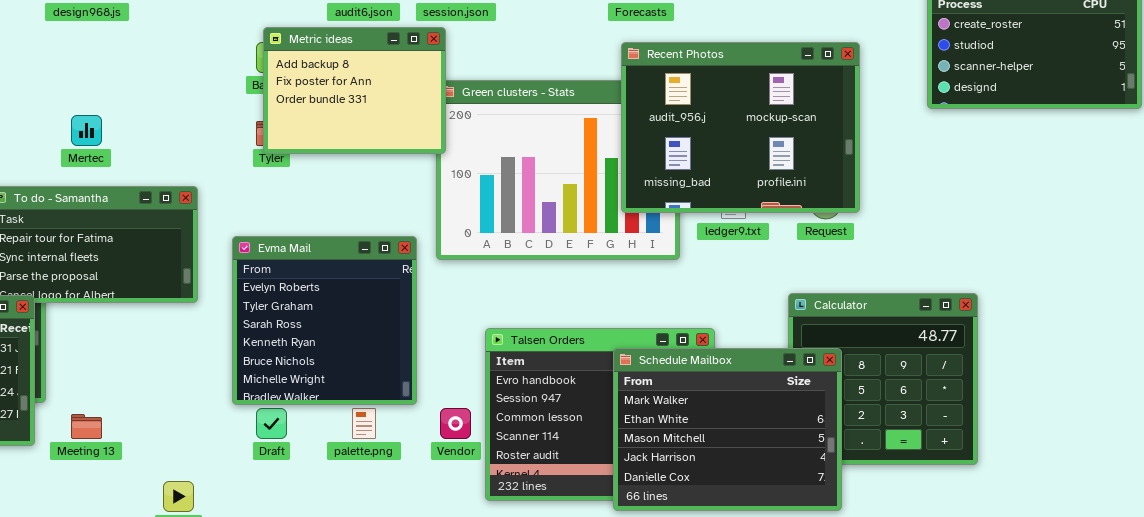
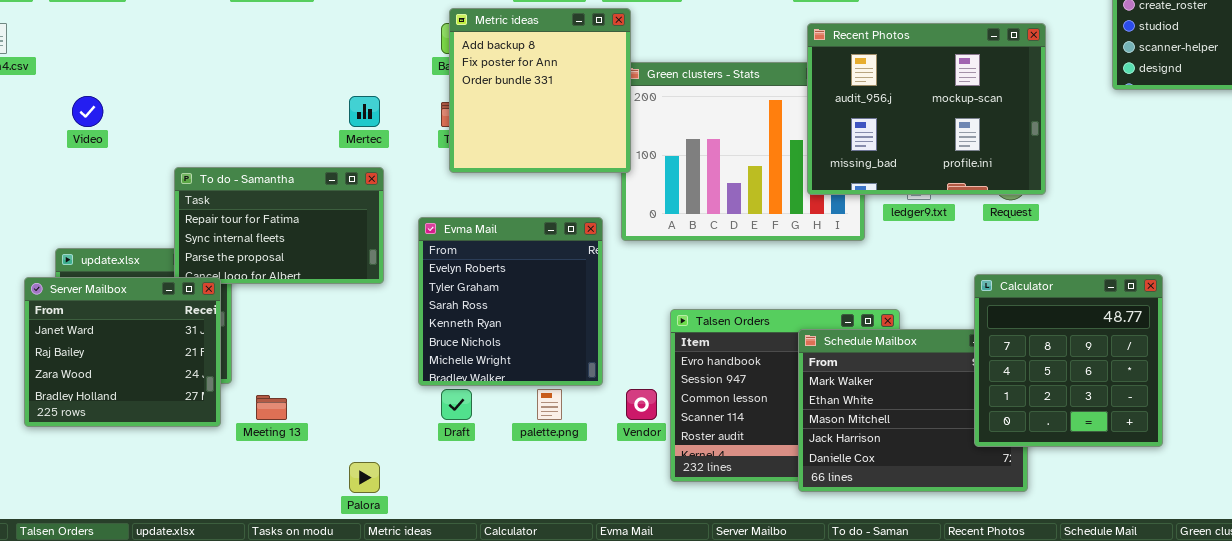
Metric ideas: [263,27,446,154] -> [449,8,631,173], resized
Mertec: [71,115,102,146] -> [349,96,380,127], moved
Calculator: [788,293,978,465] -> [974,274,1163,447], raised

